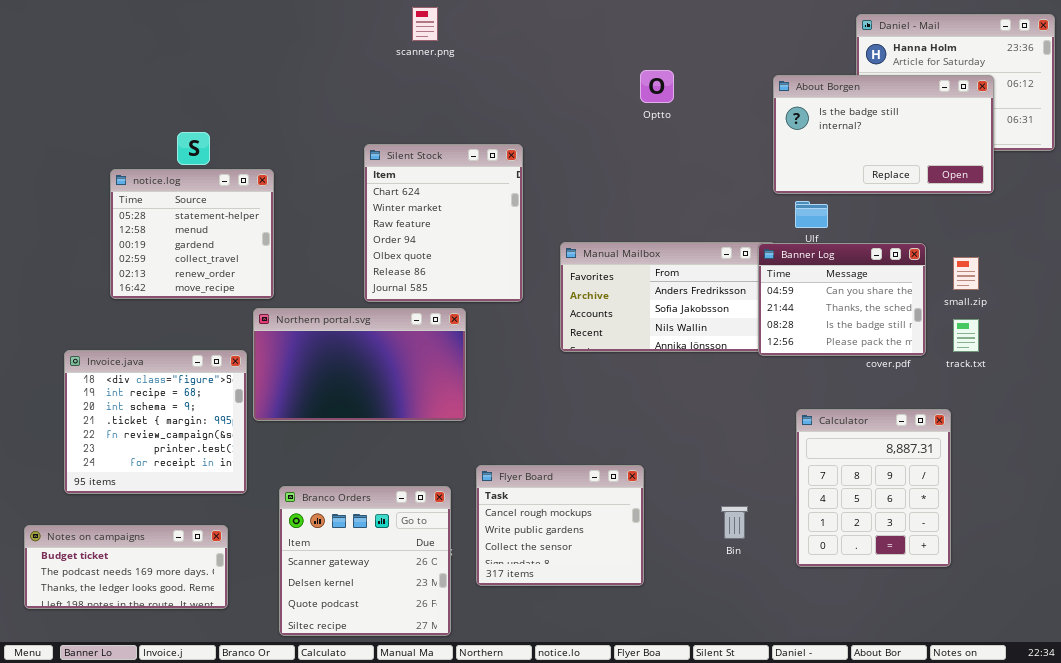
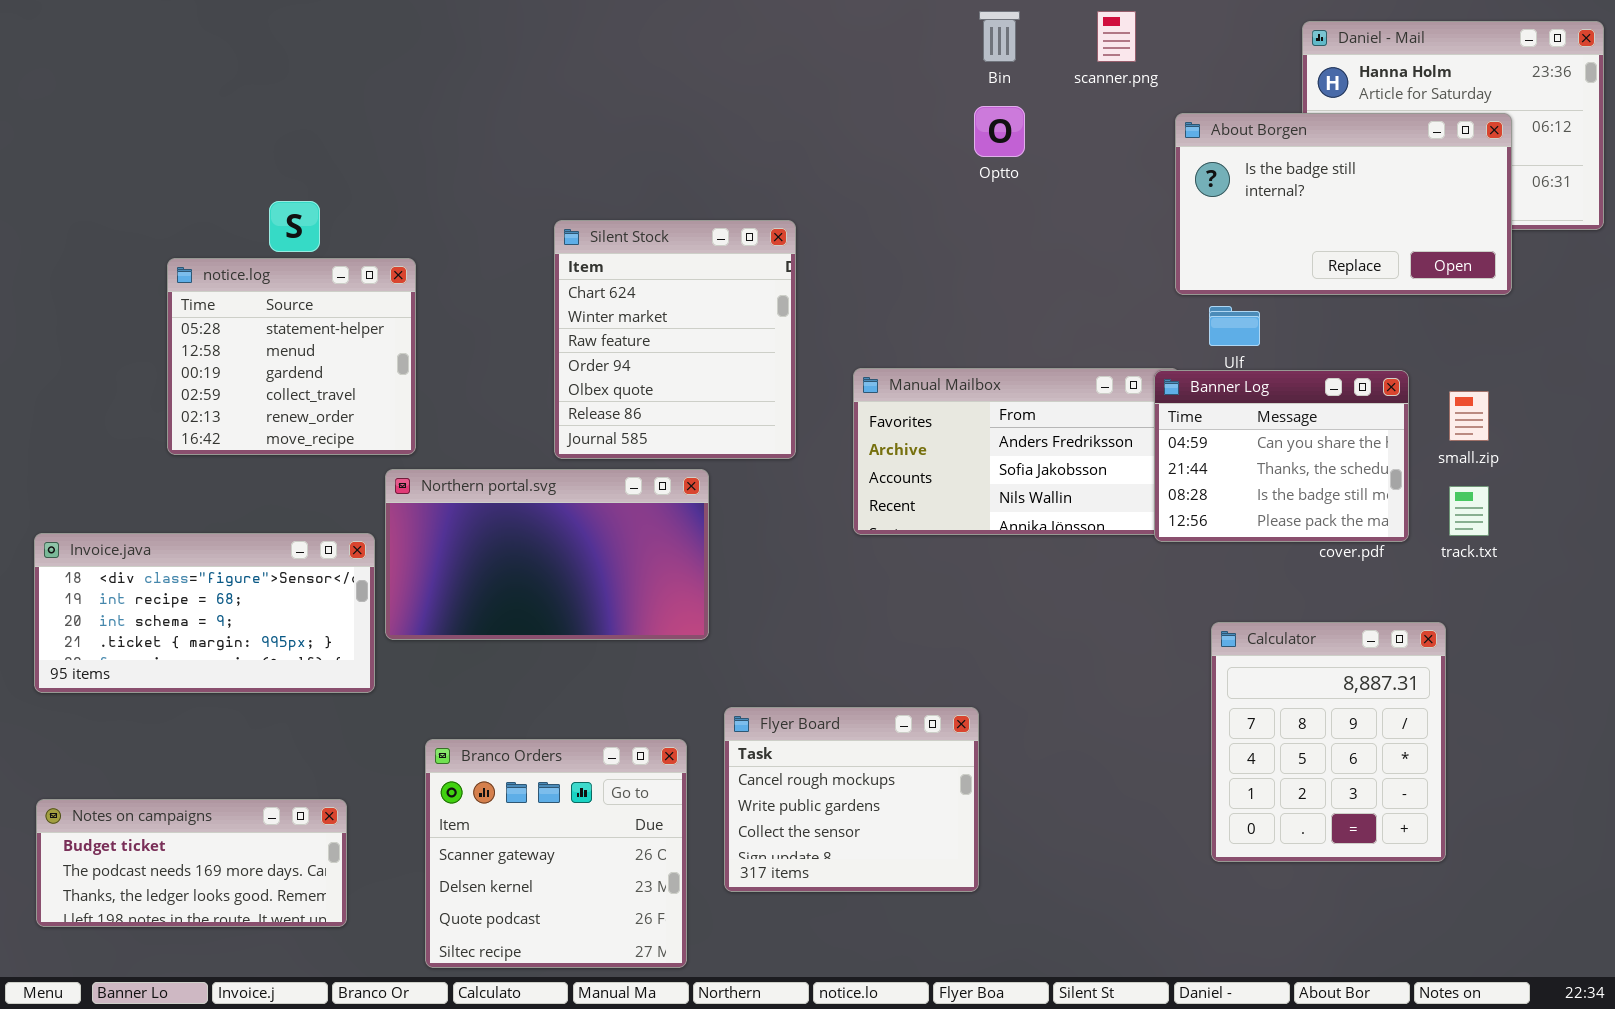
scanner.png: [412,7,438,41] -> [1097,11,1136,62], moved
Invoice.java: [64,350,247,494] -> [34,533,375,693], resized
Bin: [721,506,748,539] -> [979,11,1020,62], moved

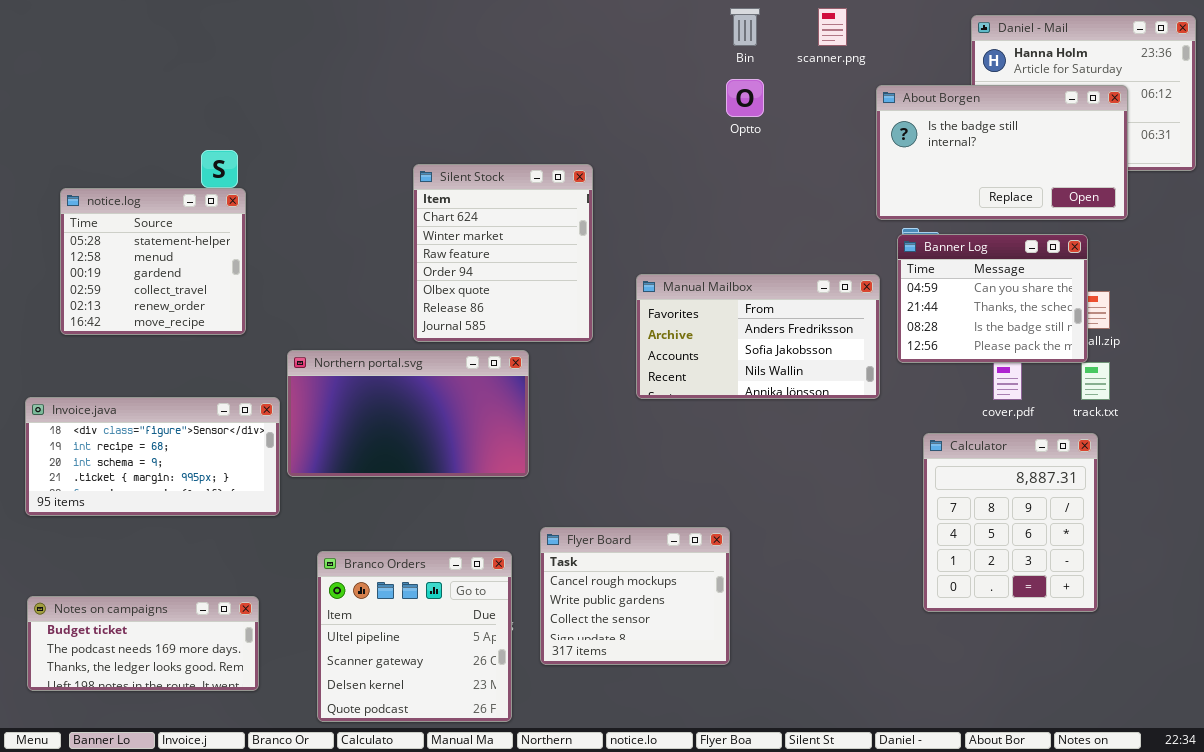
notice.log: [167,258,416,455] -> [60,188,246,335], moved
Banner Log: [1154,370,1409,542] -> [897,234,1088,363], moved
Calculator: [1211,622,1446,862] -> [923,433,1098,612], moved
Branco Orders: [425,739,687,968] -> [317,551,512,722], scrolled up 1 row

